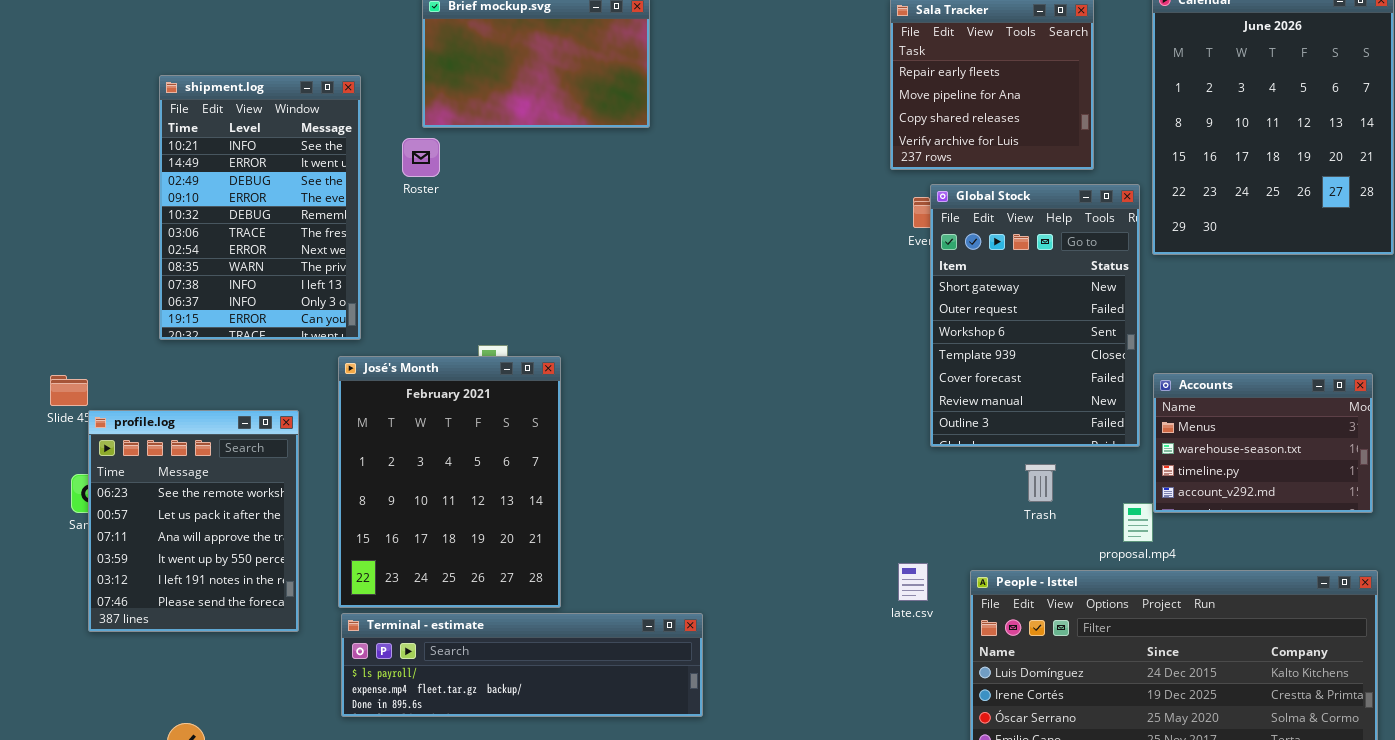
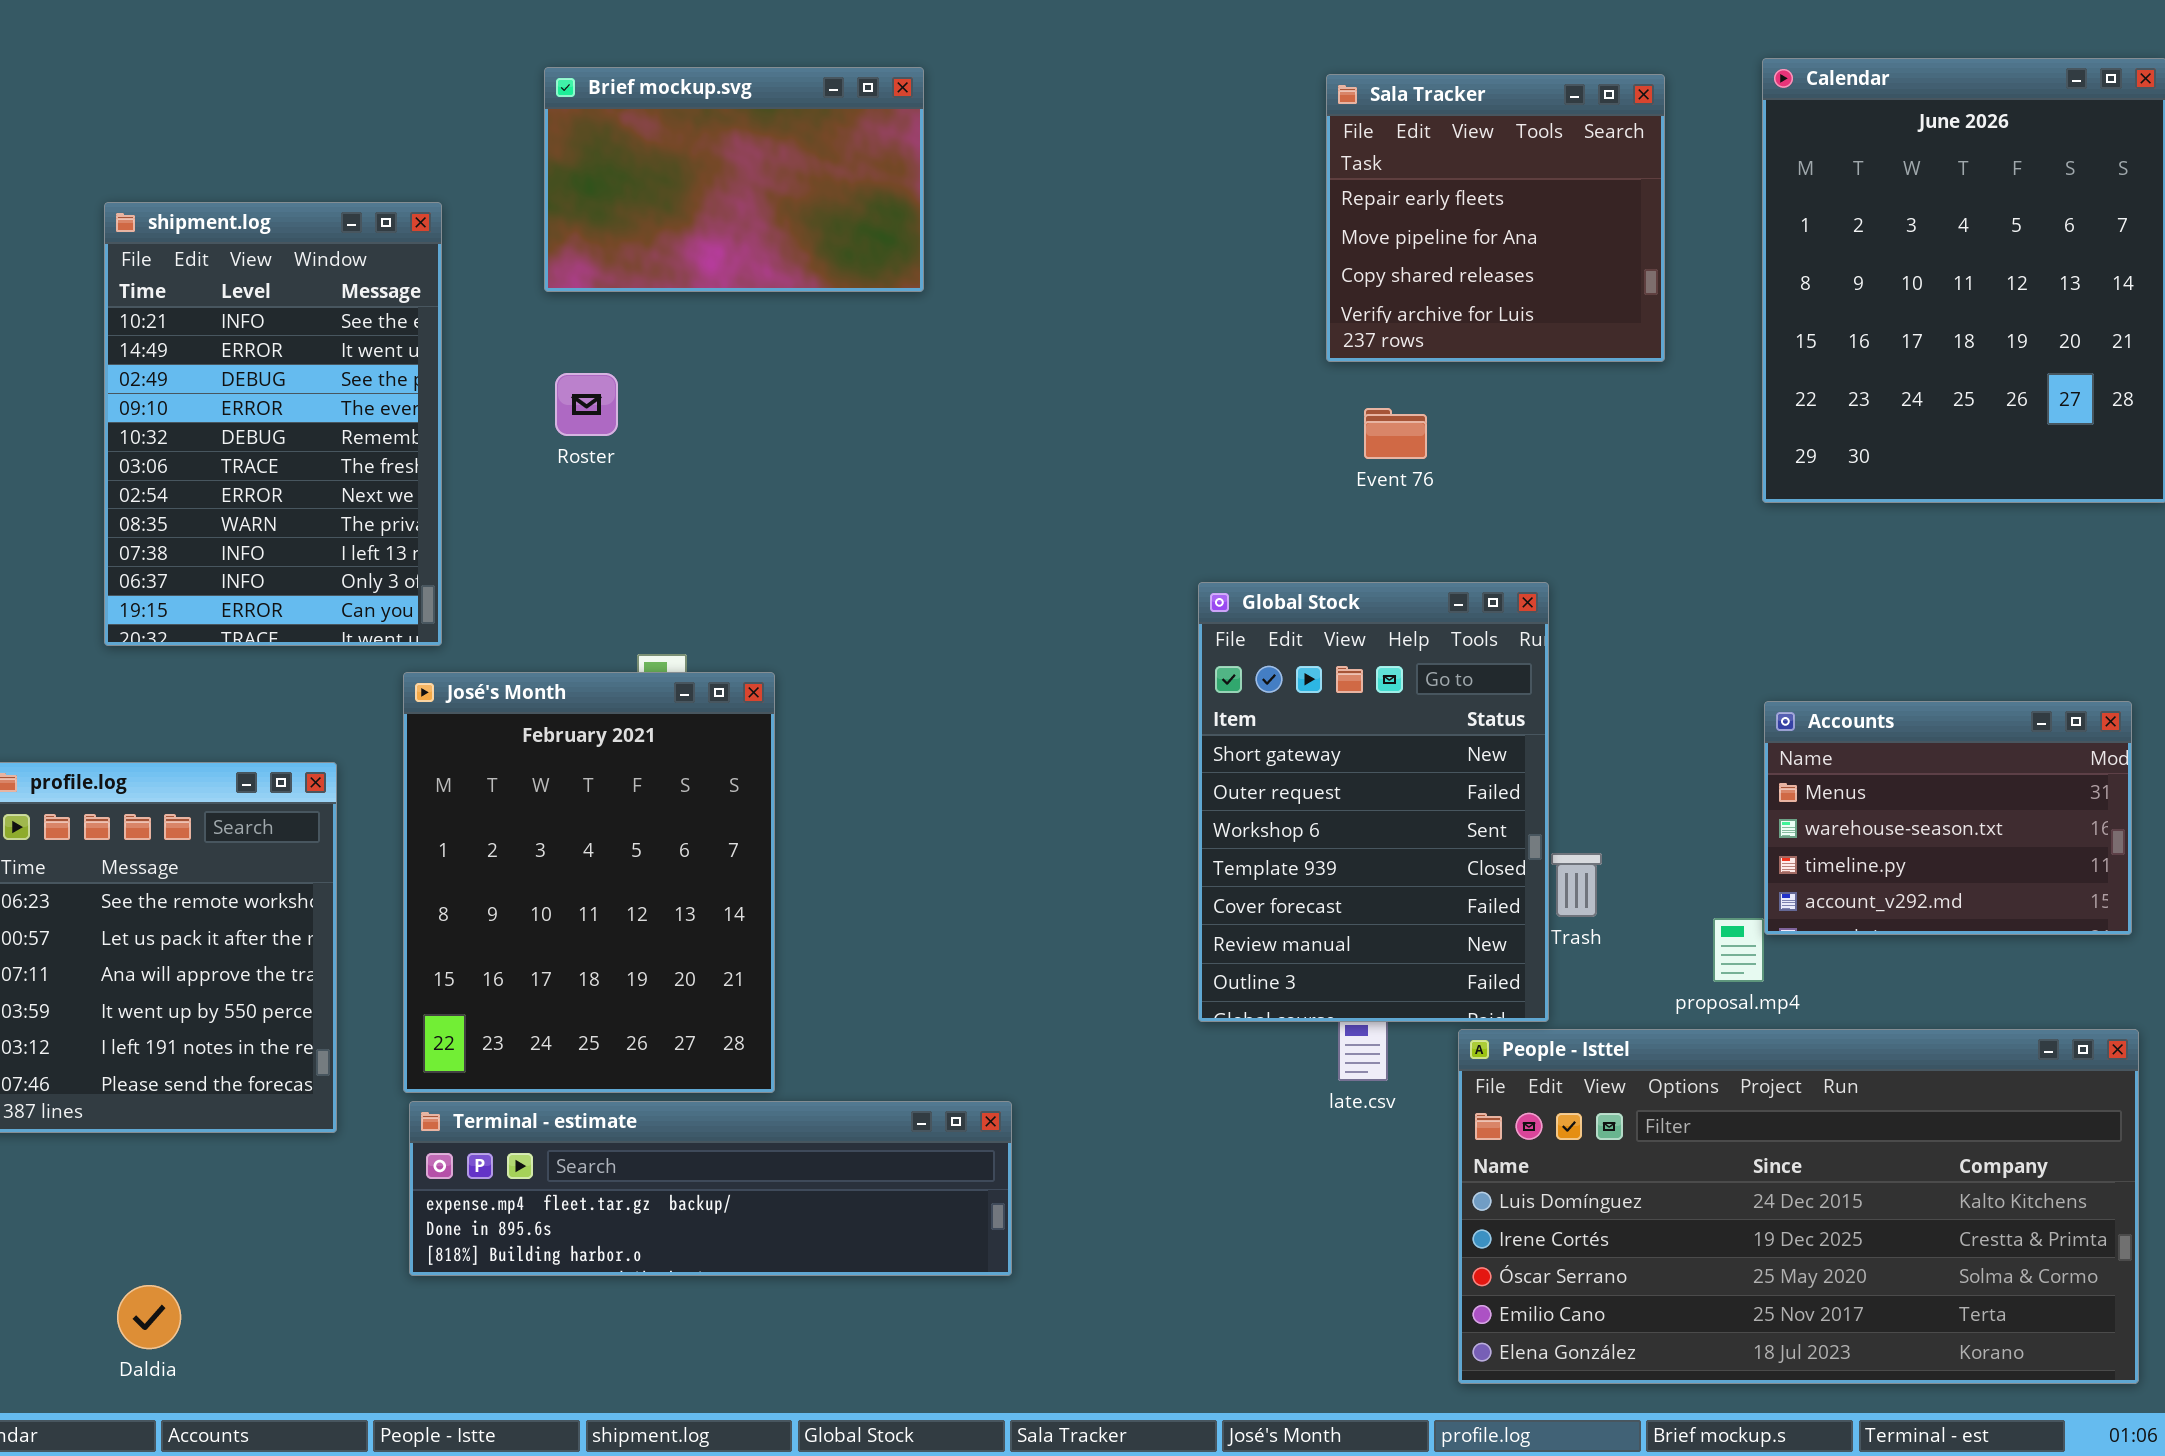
Roster: [402,138,440,177] -> [555,373,618,436], moved
Global Stock: [930,184,1140,447] -> [1198,582,1549,1022], moved
Terminal - estimate: [341,613,703,717] -> [409,1101,1012,1276], scrolled down 1 row

